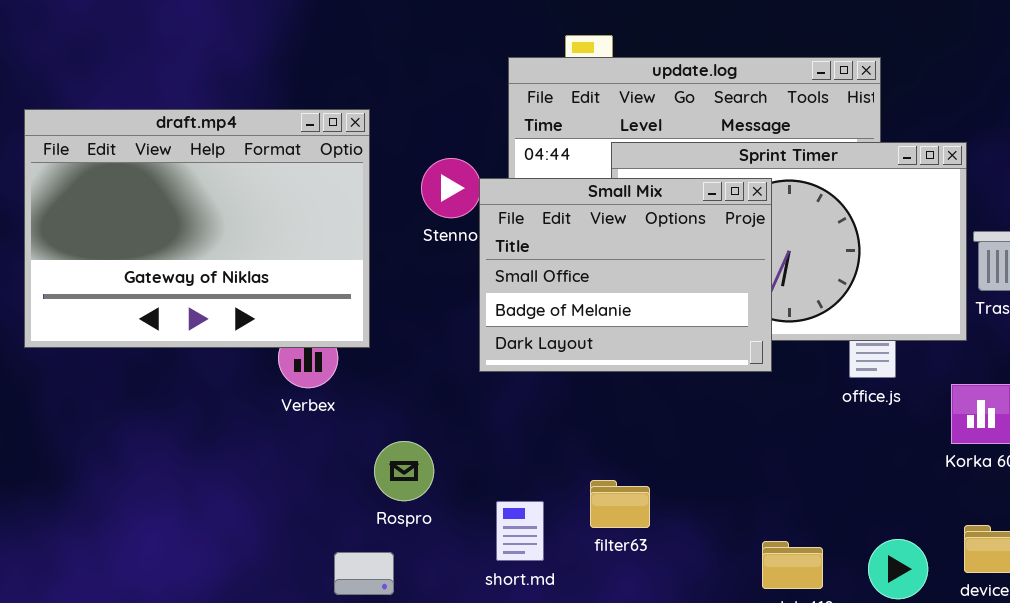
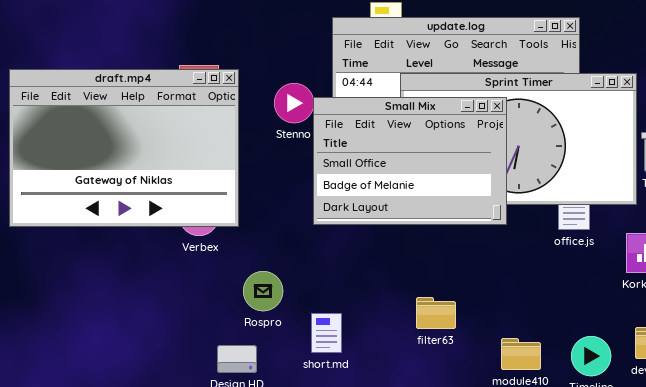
draft.mp4: [24,109,370,348] -> [9,69,239,227], moved
filter63: [590,480,650,528] -> [416,297,456,329], moved
short.md: [496,501,544,561] -> [311,313,342,353], moved

